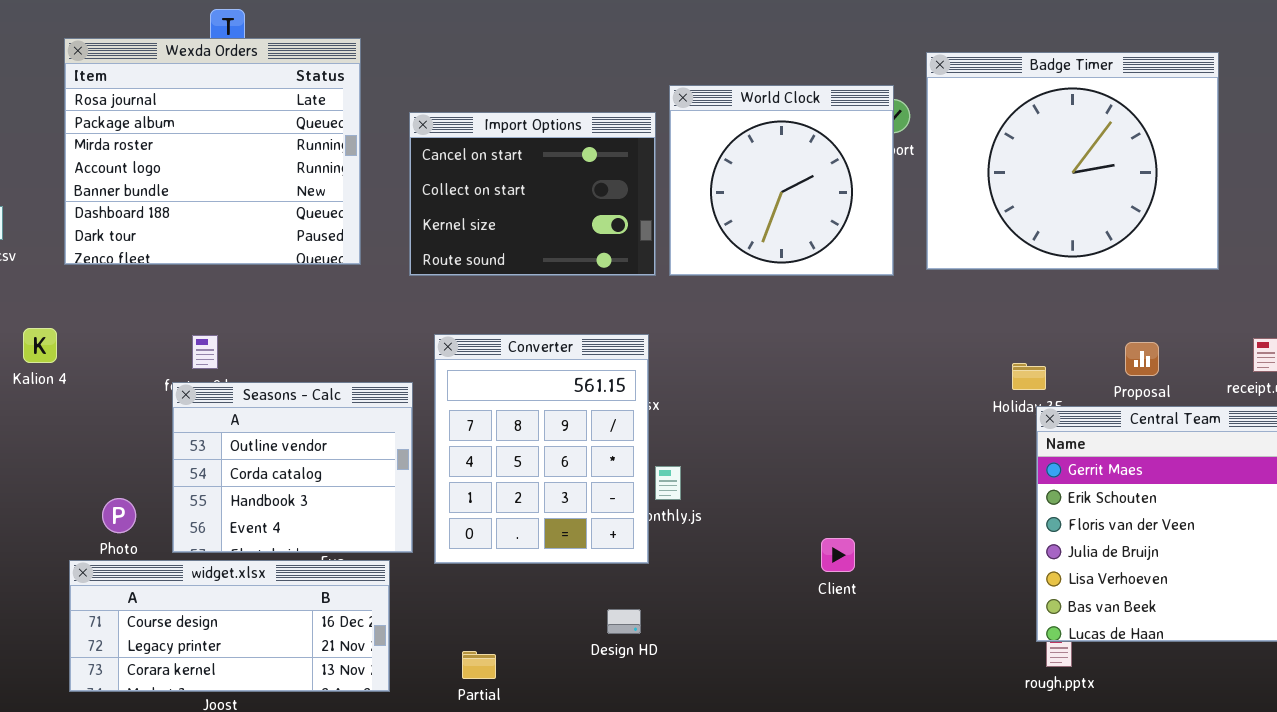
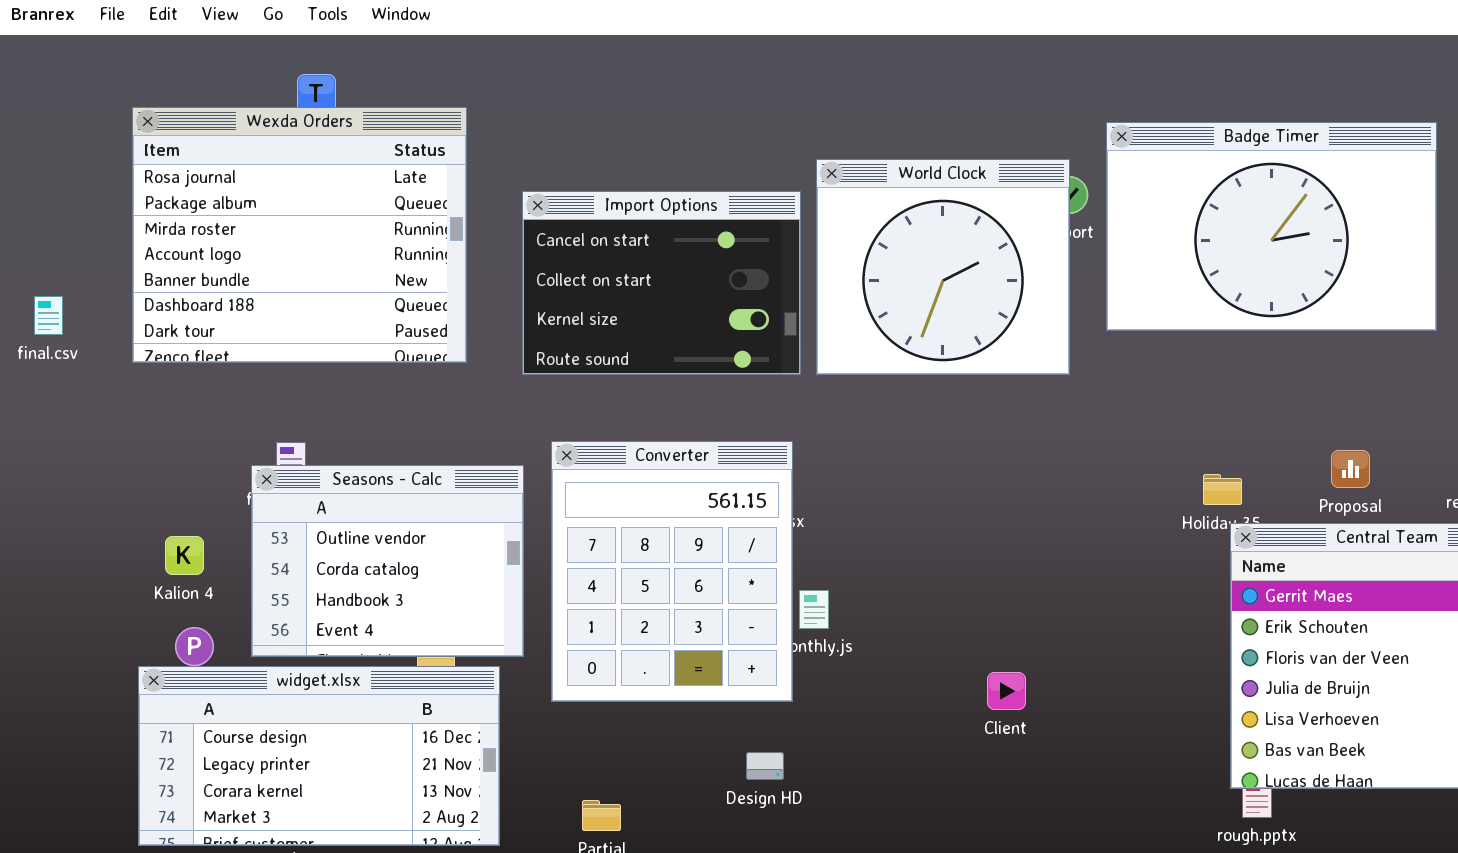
Badge Timer: [926,52,1219,270] -> [1106,122,1437,331], resized
Kalion 4: [23,328,57,363] -> [165,536,204,575], moved
Seasons - Calc: [172,382,413,553] -> [251,465,524,657], moved
widget.xlsx: [69,560,390,692] -> [138,666,500,846], resized

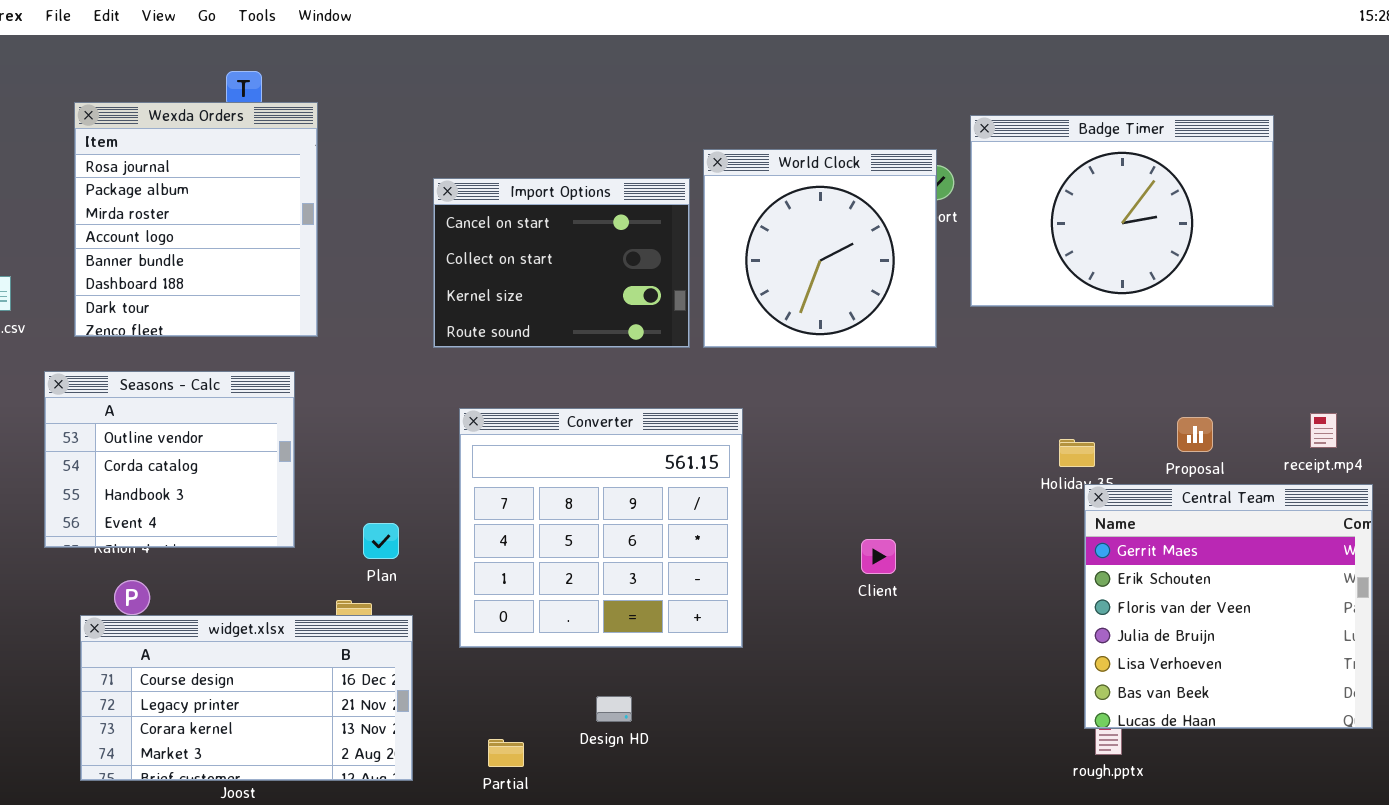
Wexda Orders: [132,107,467,363] -> [74,102,318,337], resized
Converter: [551,441,793,702] -> [459,408,743,648], resized
Seasons - Calc: [251,465,524,657] -> [44,371,295,548], moved
Client: [987,672,1026,710] -> [861,539,896,574], moved
Design HD: [746,752,784,780] -> [596,696,632,722], moved

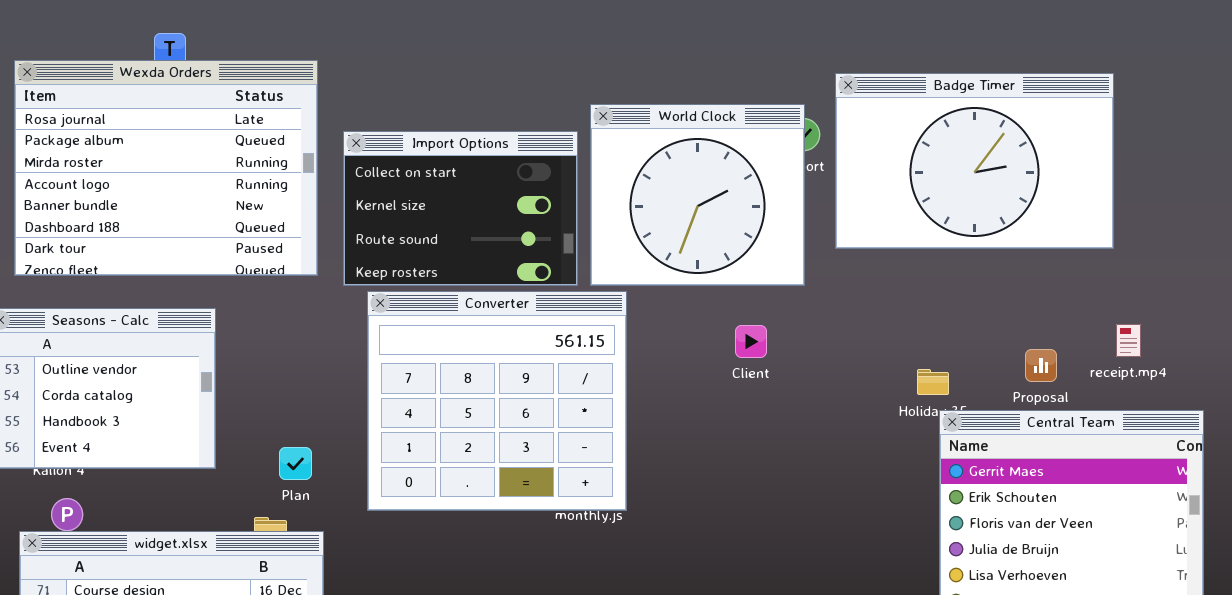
Wexda Orders: [74,102,318,337] -> [14,60,318,276], resized
Import Options: [433,178,690,348] -> [343,131,578,286], scrolled down 1 row
Converter: [459,408,743,648] -> [367,291,627,511], moved
receipt.mp4: [1310,413,1337,448] -> [1116,324,1141,357], moved
Client: [861,539,896,574] -> [735,325,767,358], moved

